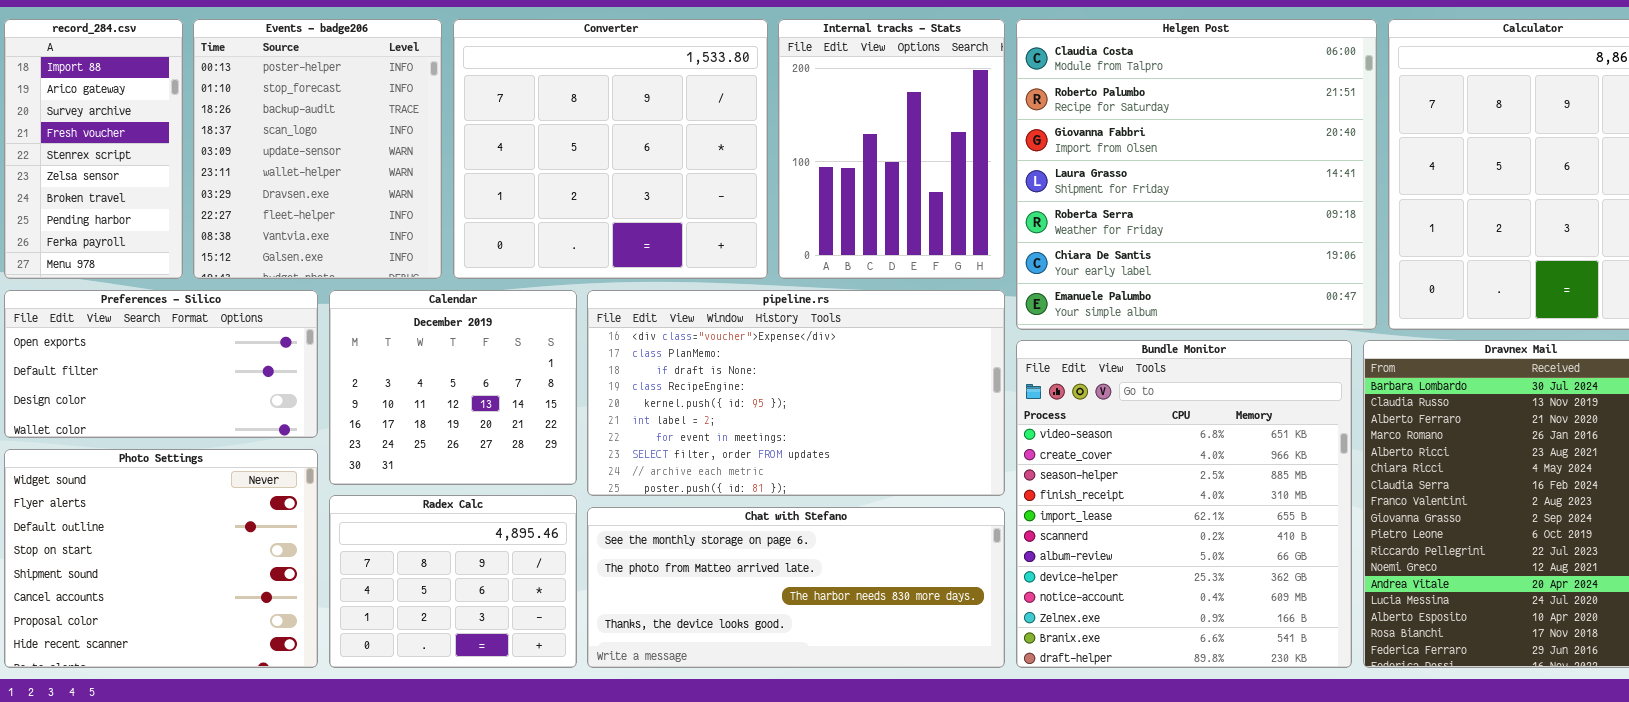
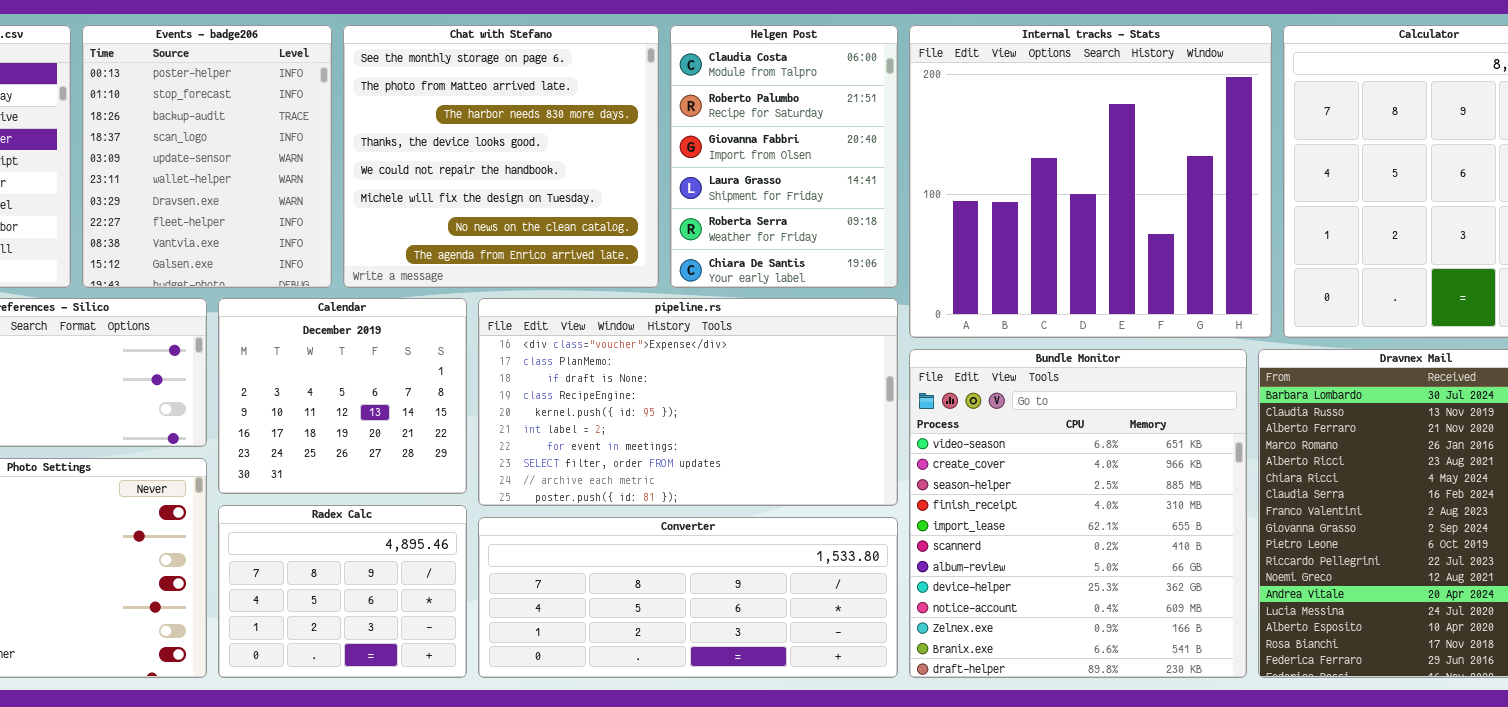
Converter: [453,19,768,279] -> [478,517,898,678], moved, resized
Internal tracks - Stats: [778,19,1005,279] -> [909,25,1272,338], moved, resized
Helgen Post: [1016,19,1377,330] -> [670,25,898,288], moved, resized
Chat with Stefano: [587,507,1005,668] -> [343,25,659,288], moved, resized

